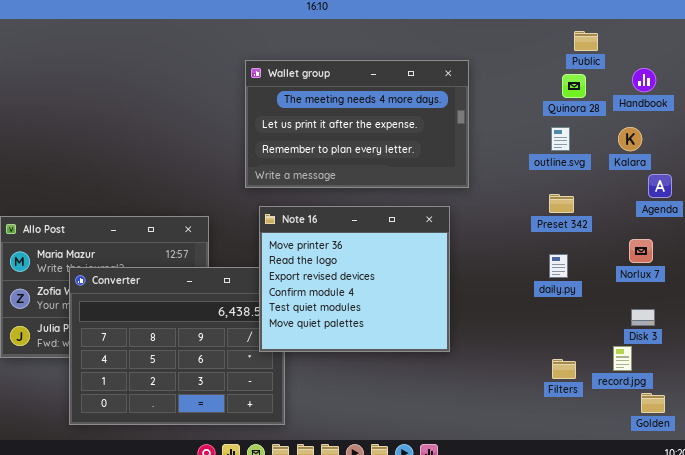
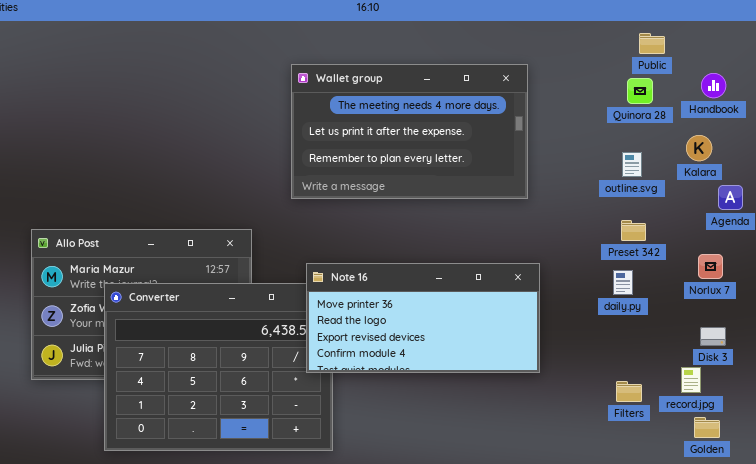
outline.svg: [551,127,570,151] -> [622,152,642,177], moved
Preset 342: [549,194,574,213] -> [621,220,646,241], moved
Note 16: [259,206,450,352] -> [306,263,540,373], resized
Golden: [641,393,665,413] -> [694,417,720,438], moved

